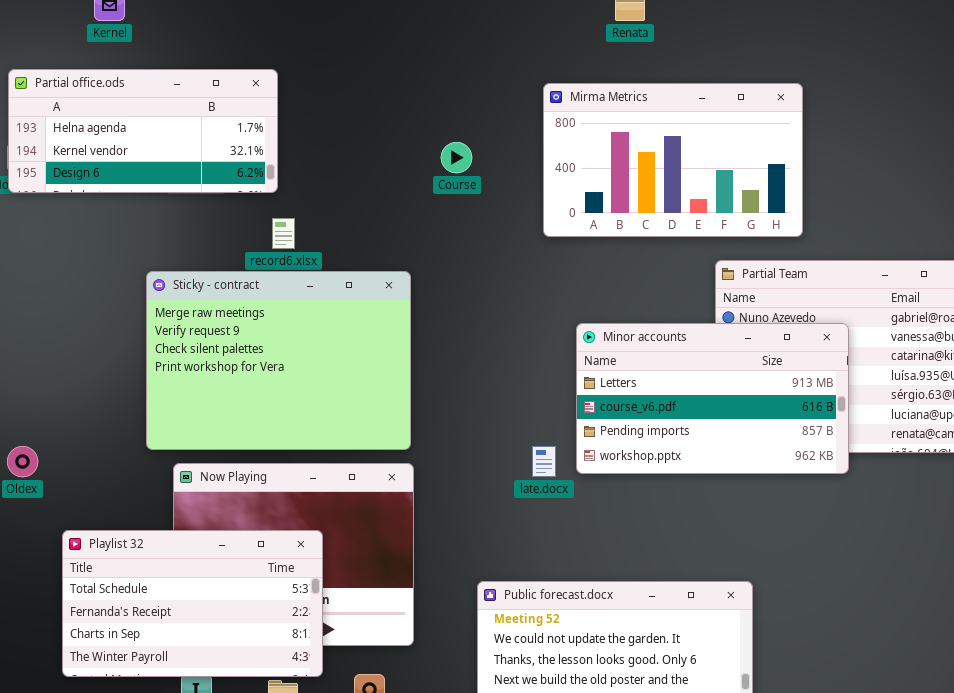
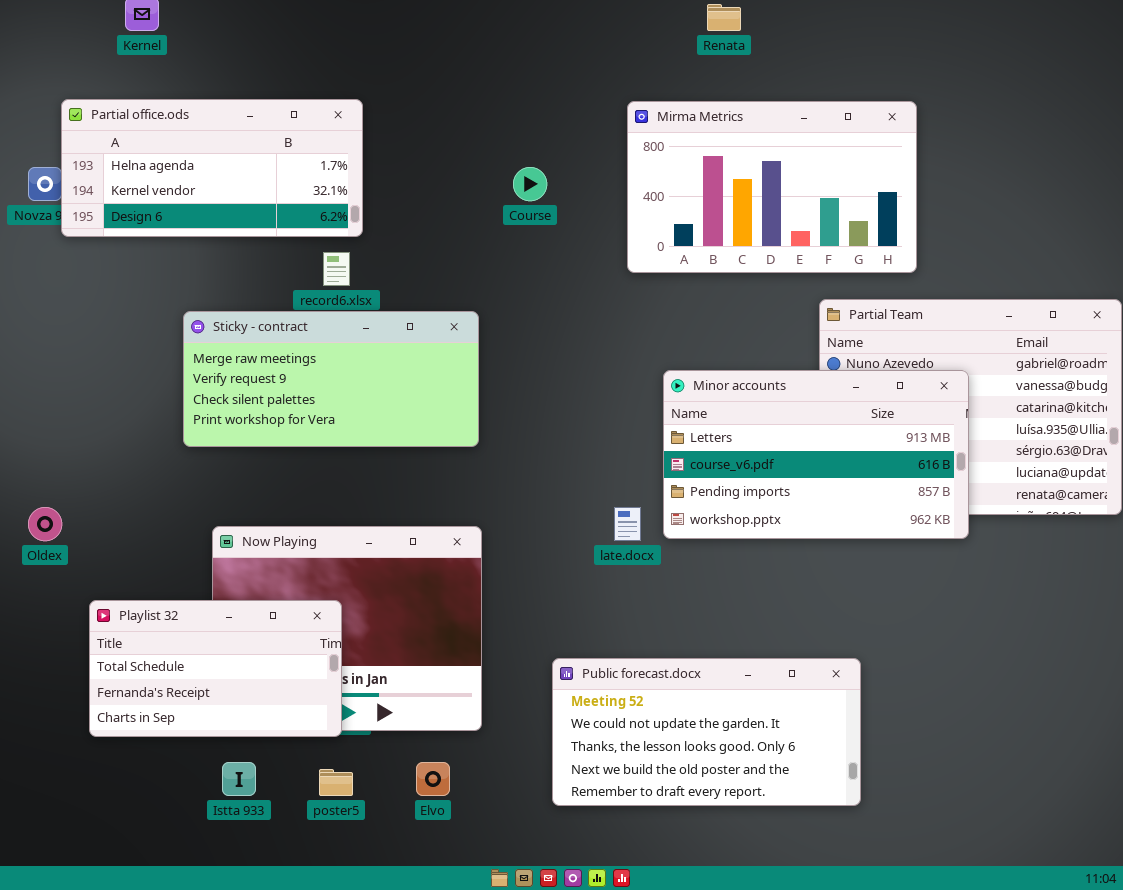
Partial office.ods: [8,69,278,193] -> [61,99,363,237], moved
Sticky - contract: [146,271,411,450] -> [183,311,479,447], resized
Playlist 32: [62,530,323,677] -> [89,600,342,737], resized

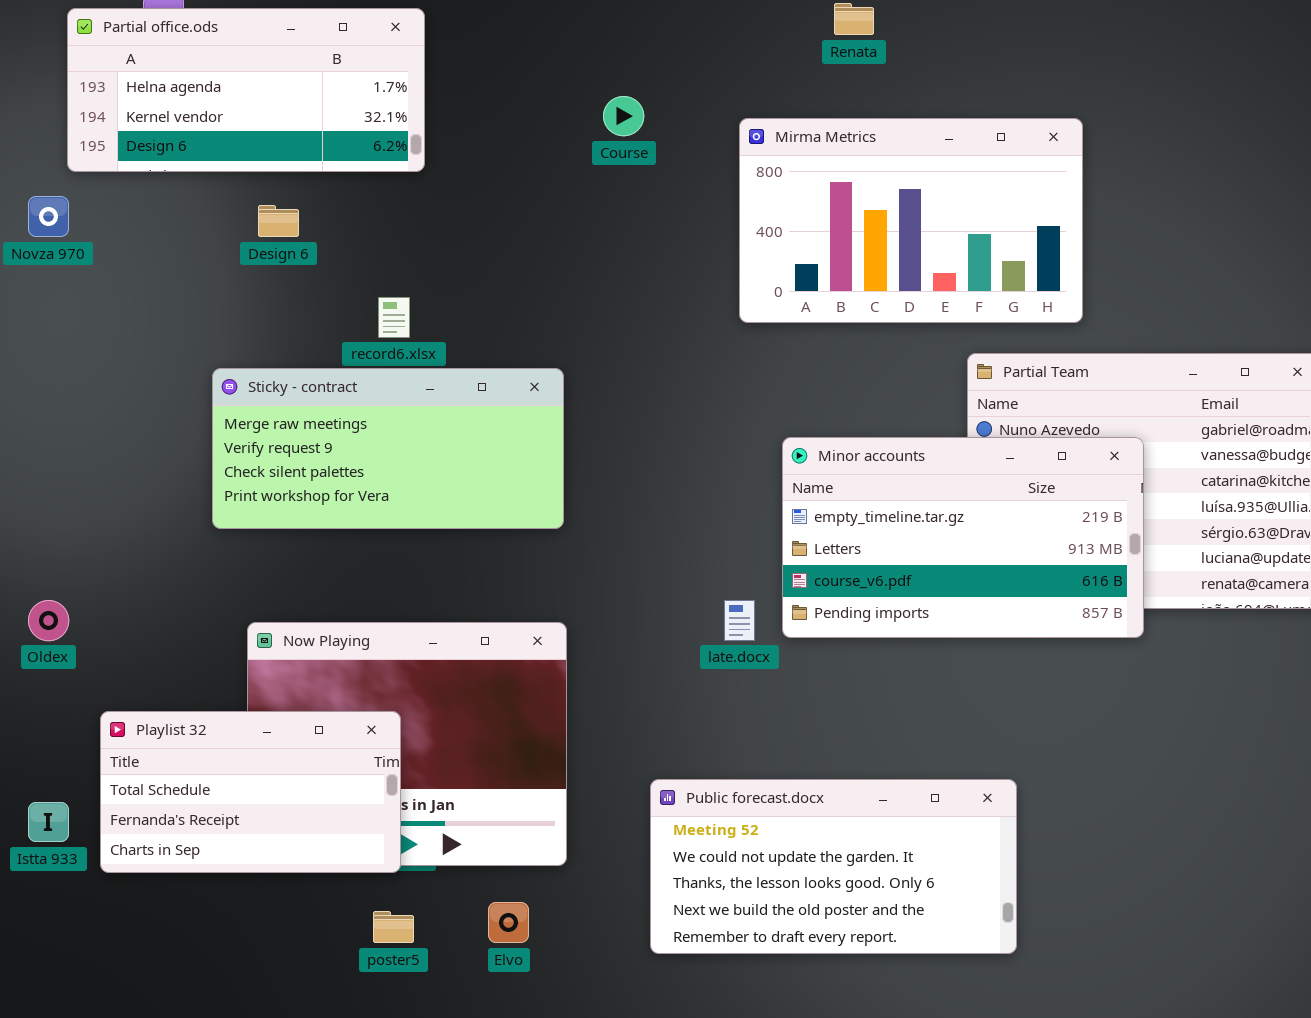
Partial office.ods: [61,99,363,237] -> [67,8,425,172], moved
Course: [513,167,547,201] -> [603,96,644,136], moved
Minor accounts: [663,370,969,539] -> [782,437,1144,638], scrolled up 1 row
Istta 933: [222,762,256,796] -> [28,802,69,842], moved

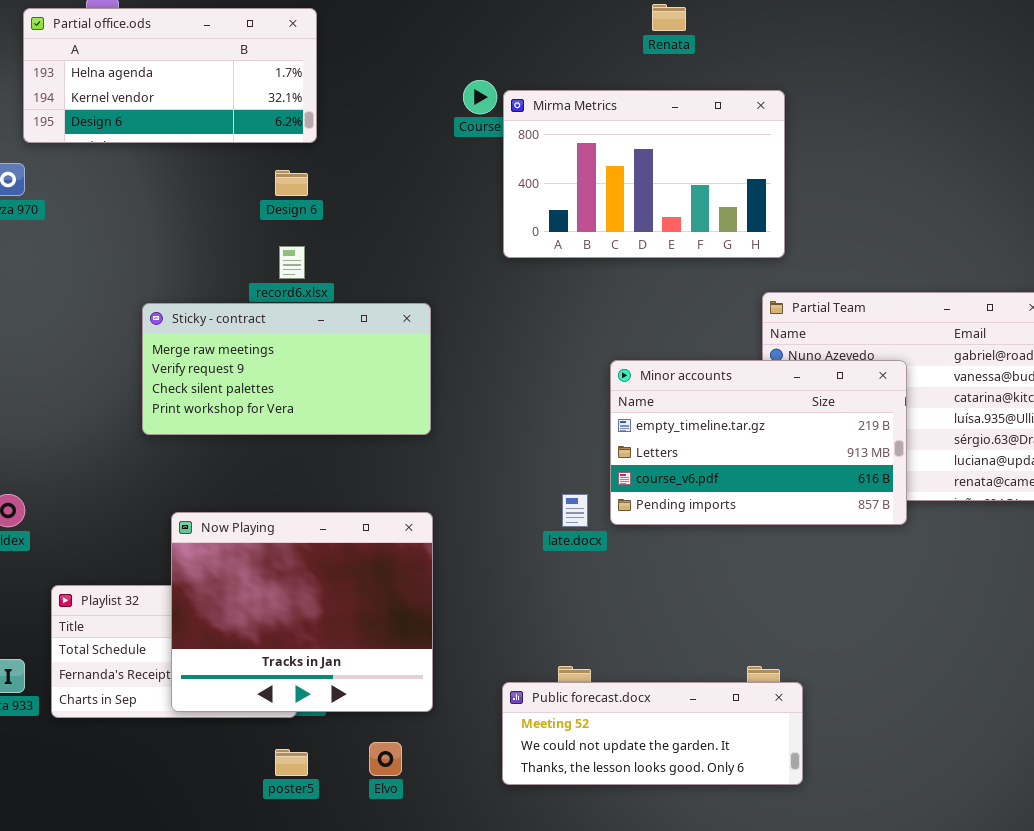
Mirma Metrics: [739,118,1083,323] -> [503,90,785,258], moved
Design 6: [258,205,299,237] -> [275,170,308,196], moved
Now Playing: [247,622,567,866] -> [171,512,433,712], raised
Public forecast.docx: [650,779,1017,954] -> [502,682,803,785], resized

